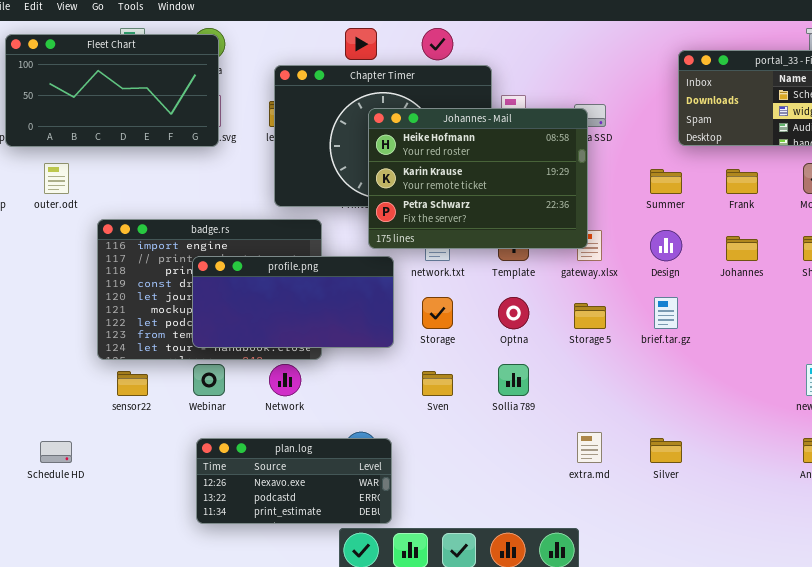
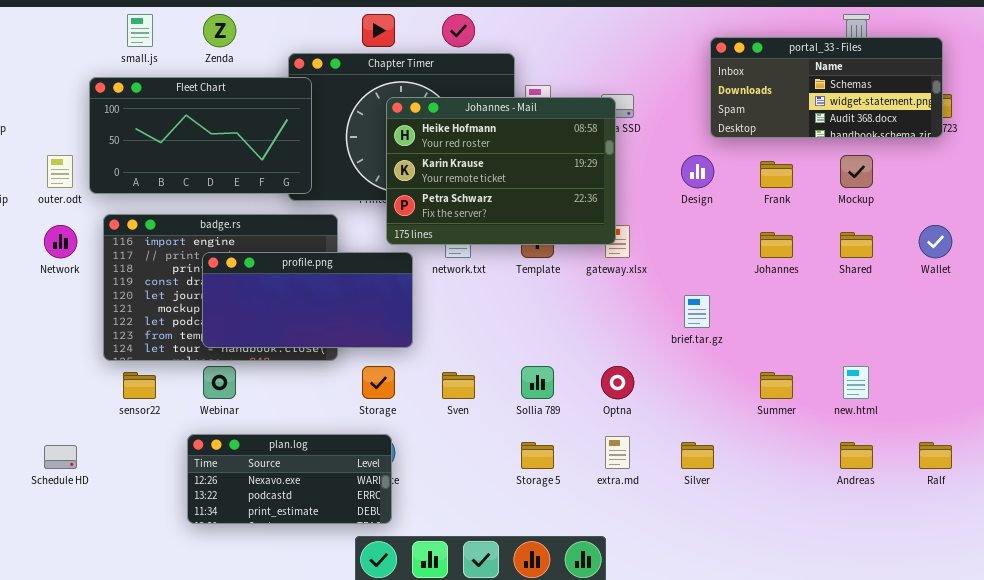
Fleet Chart: [5,34,219,147] -> [89,77,312,194], moved
Summer: [650,169,682,194] -> [760,372,793,399], moved
Design: [650,230,682,261] -> [681,155,714,188], moved
Storage: [422,297,453,329] -> [362,366,395,399], moved
Optna: [498,297,529,329] -> [601,366,634,399], moved
Storage 5: [574,303,606,329] -> [521,442,554,469], moved
Network: [269,364,301,396] -> [44,225,77,258], moved
plan.log: [196,438,392,524] -> [187,434,392,524], moved

